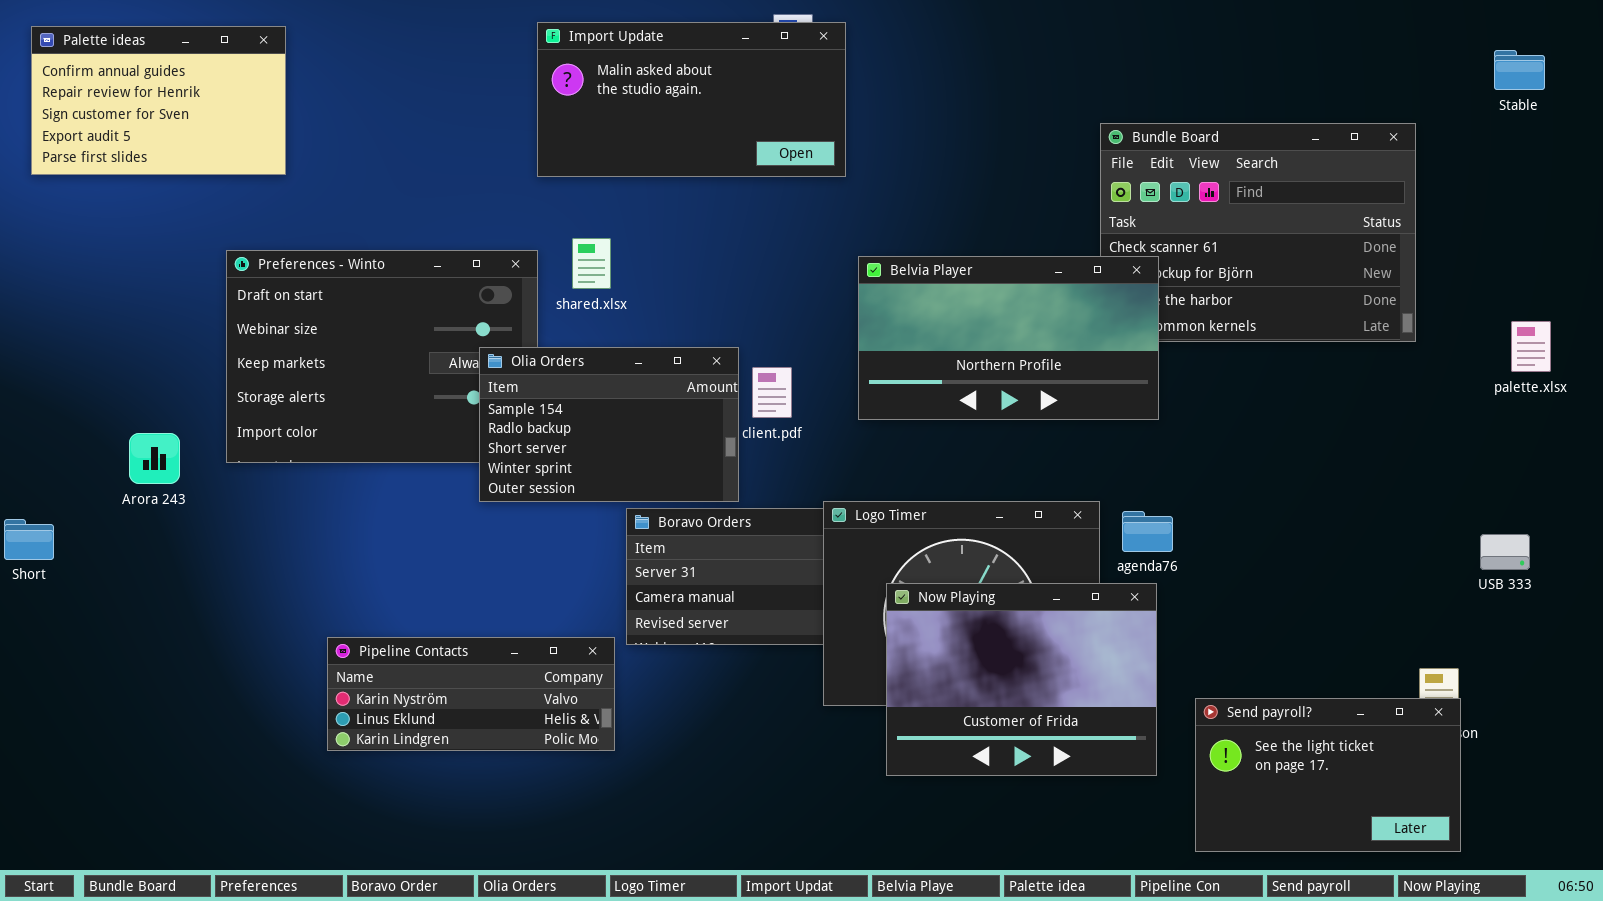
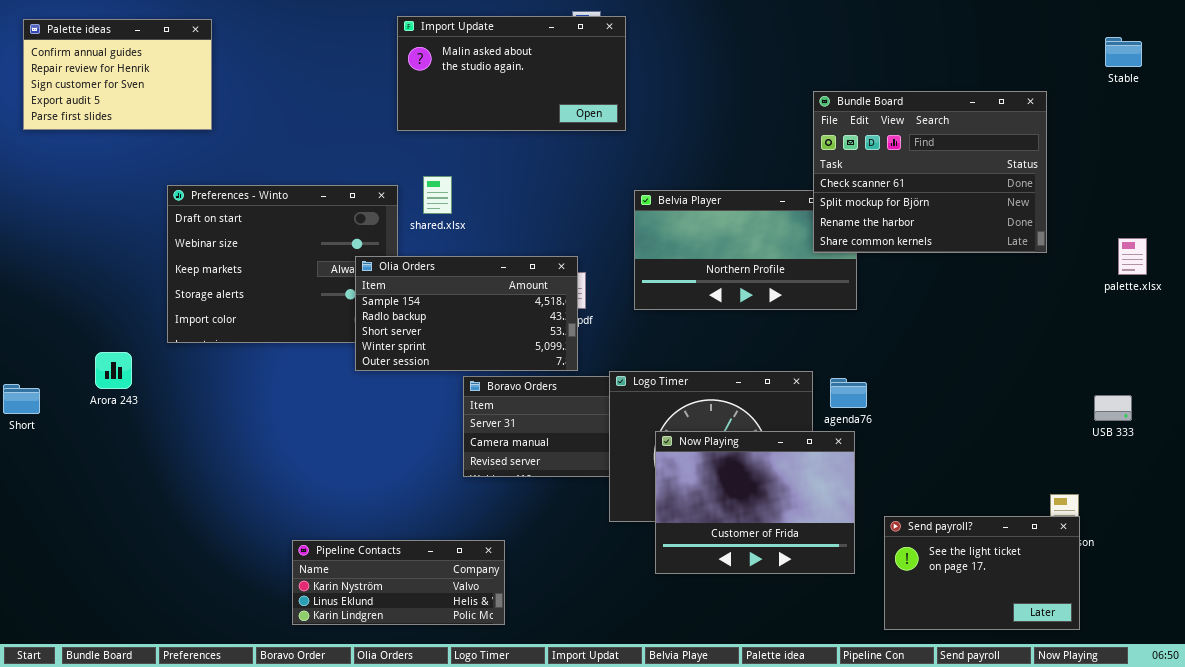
Bundle Board: [1100,123,1416,342] -> [813,91,1047,253], raised
Olia Orders: [479,347,739,502] -> [355,256,578,371], resized
Arora 243: [129,433,180,484] -> [95,352,132,389], moved
Pipeline Contacts: [327,637,615,751] -> [292,540,505,625], moved

